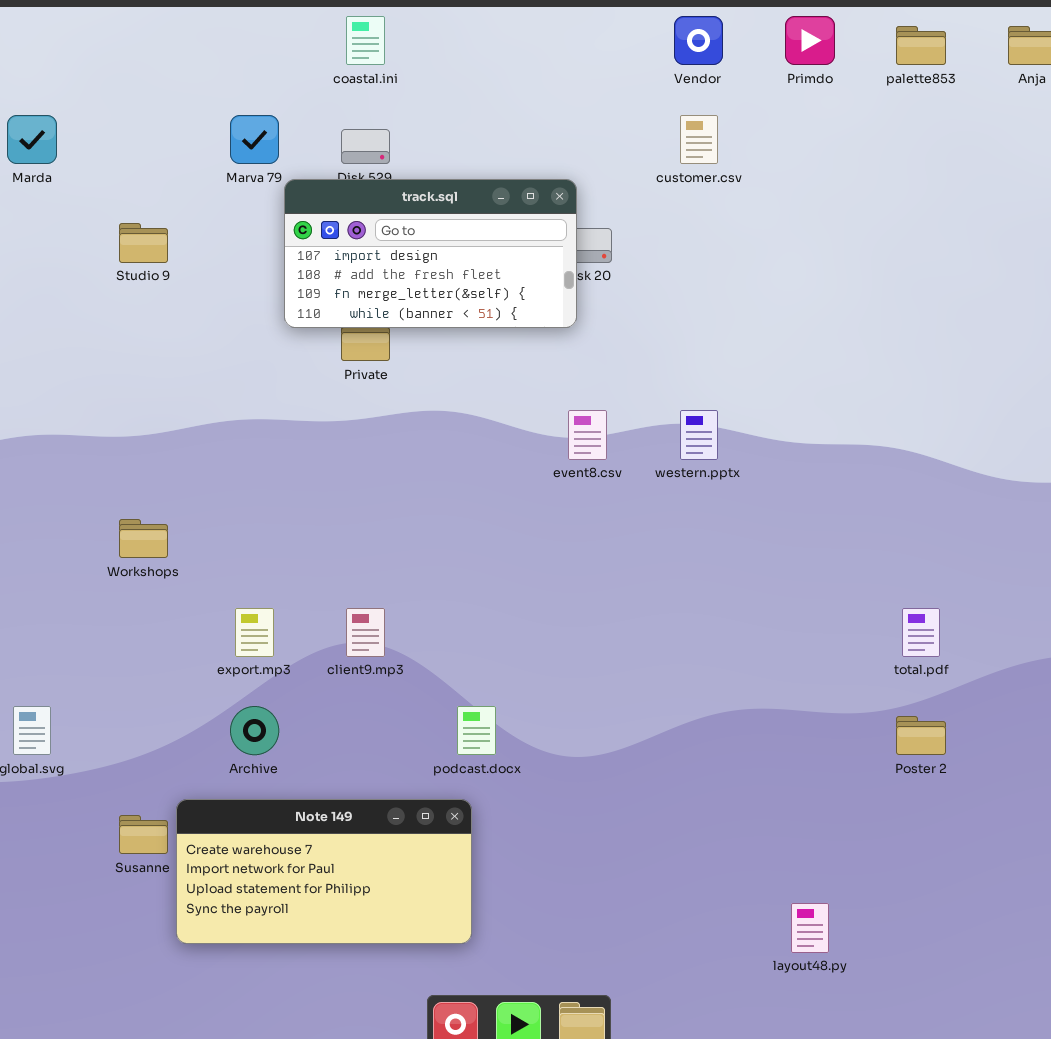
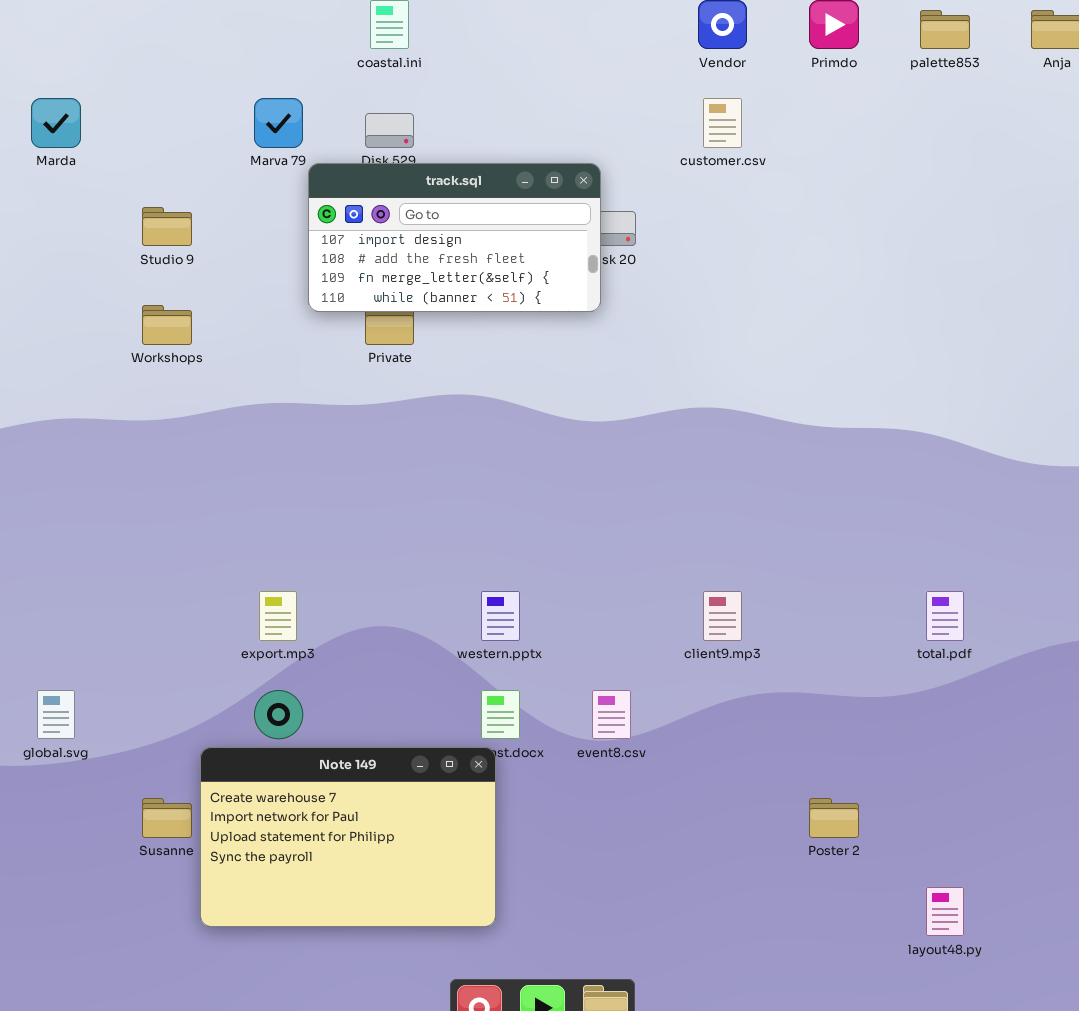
event8.csv: [568,410,607,460] -> [592,690,631,739], moved
western.pptx: [680,410,718,460] -> [481,591,520,641], moved
Workshops: [119,519,168,558] -> [142,305,192,345], moved
client9.mp3: [346,608,385,657] -> [703,591,742,641], moved
Poster 2: [896,716,946,755] -> [809,798,859,838], moved
Note 149: [176,799,472,944] -> [200,747,496,927], resized
layout48.py: [791,903,829,953] -> [926,887,964,936], moved

